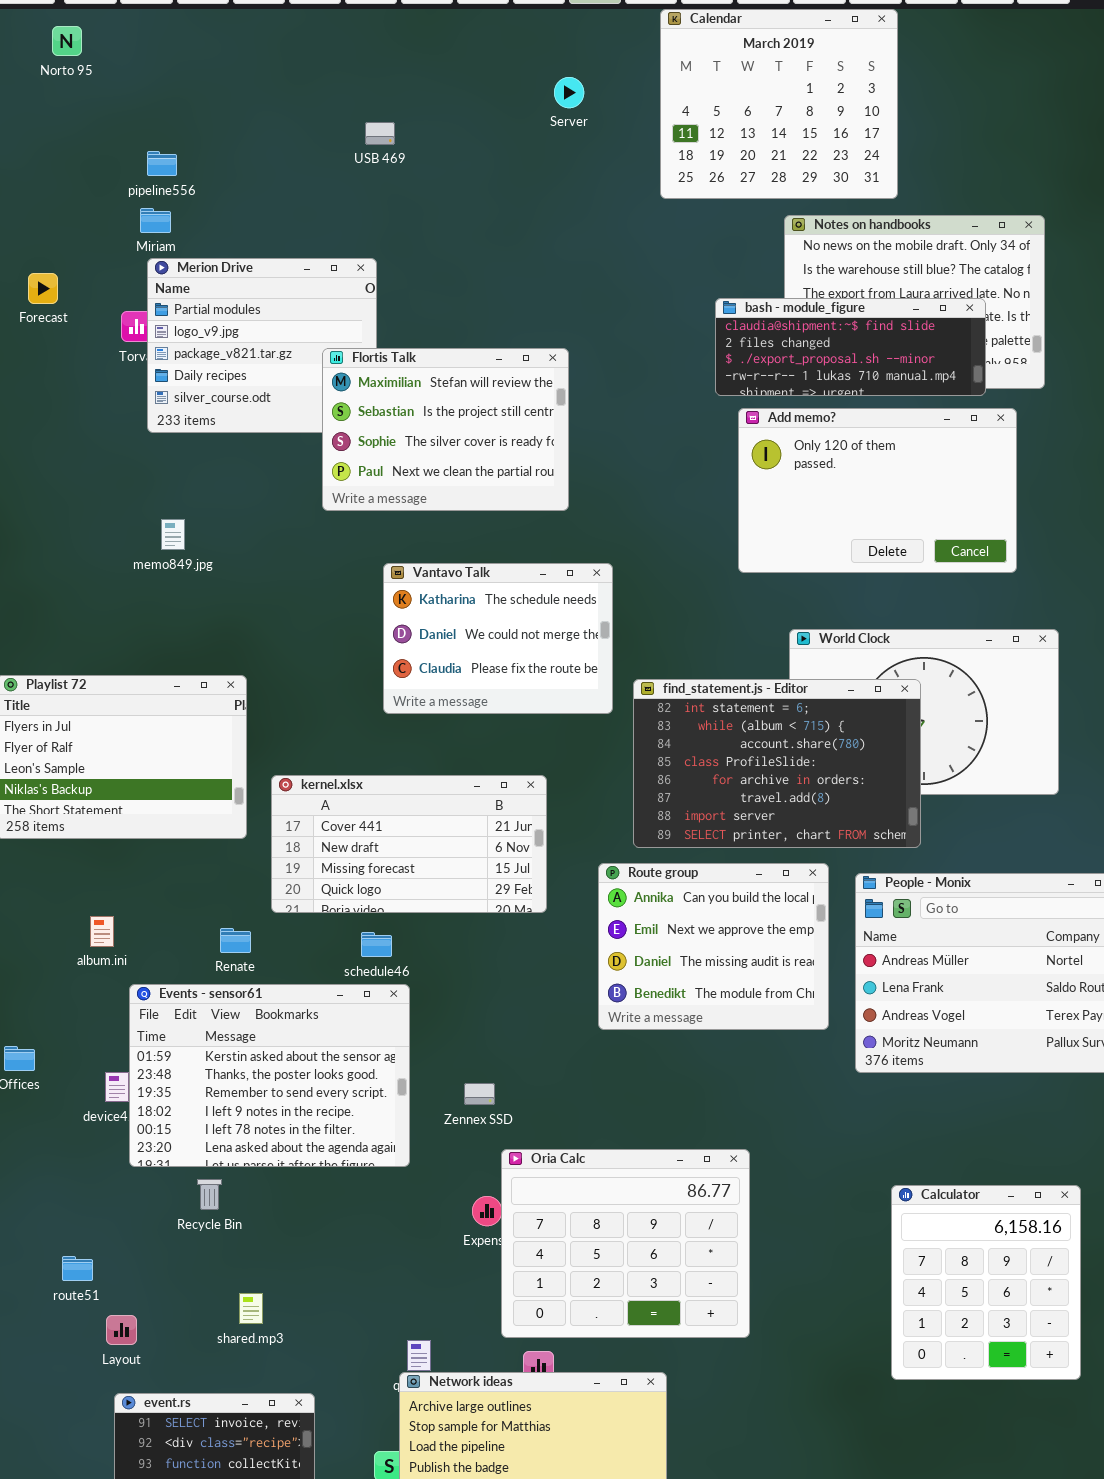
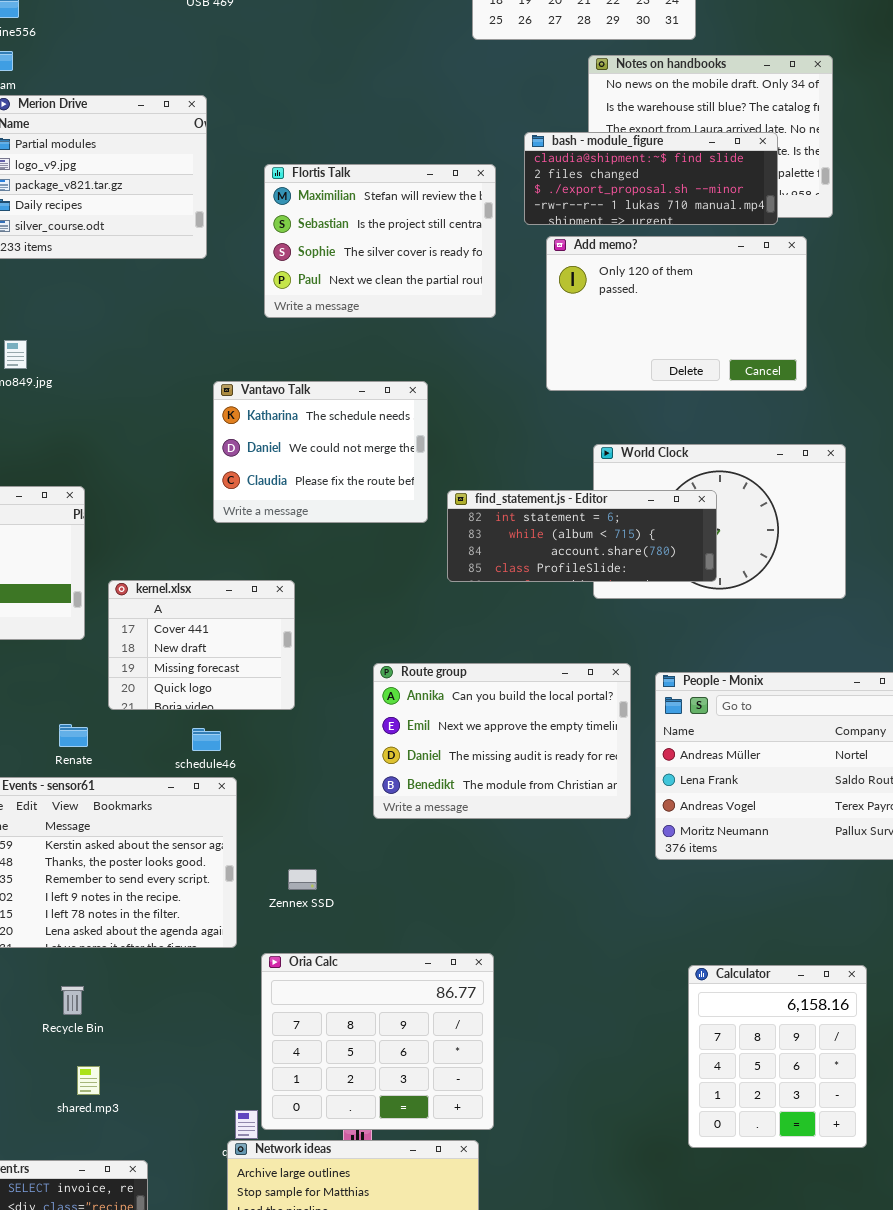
Flortis Talk: [322,348,569,511] -> [264,164,496,318], moved
find_statement.js - Editor: [633,679,921,848] -> [447,490,717,582], resized
kernel.xlsx: [271,775,547,913] -> [108,580,295,710], resized
Route group: [598,863,829,1030] -> [373,663,631,819], resized
Oria Calc: [501,1149,750,1338] -> [261,953,494,1130], moved
Recycle Bin: [197,1179,222,1210] -> [61,986,84,1015], moved

